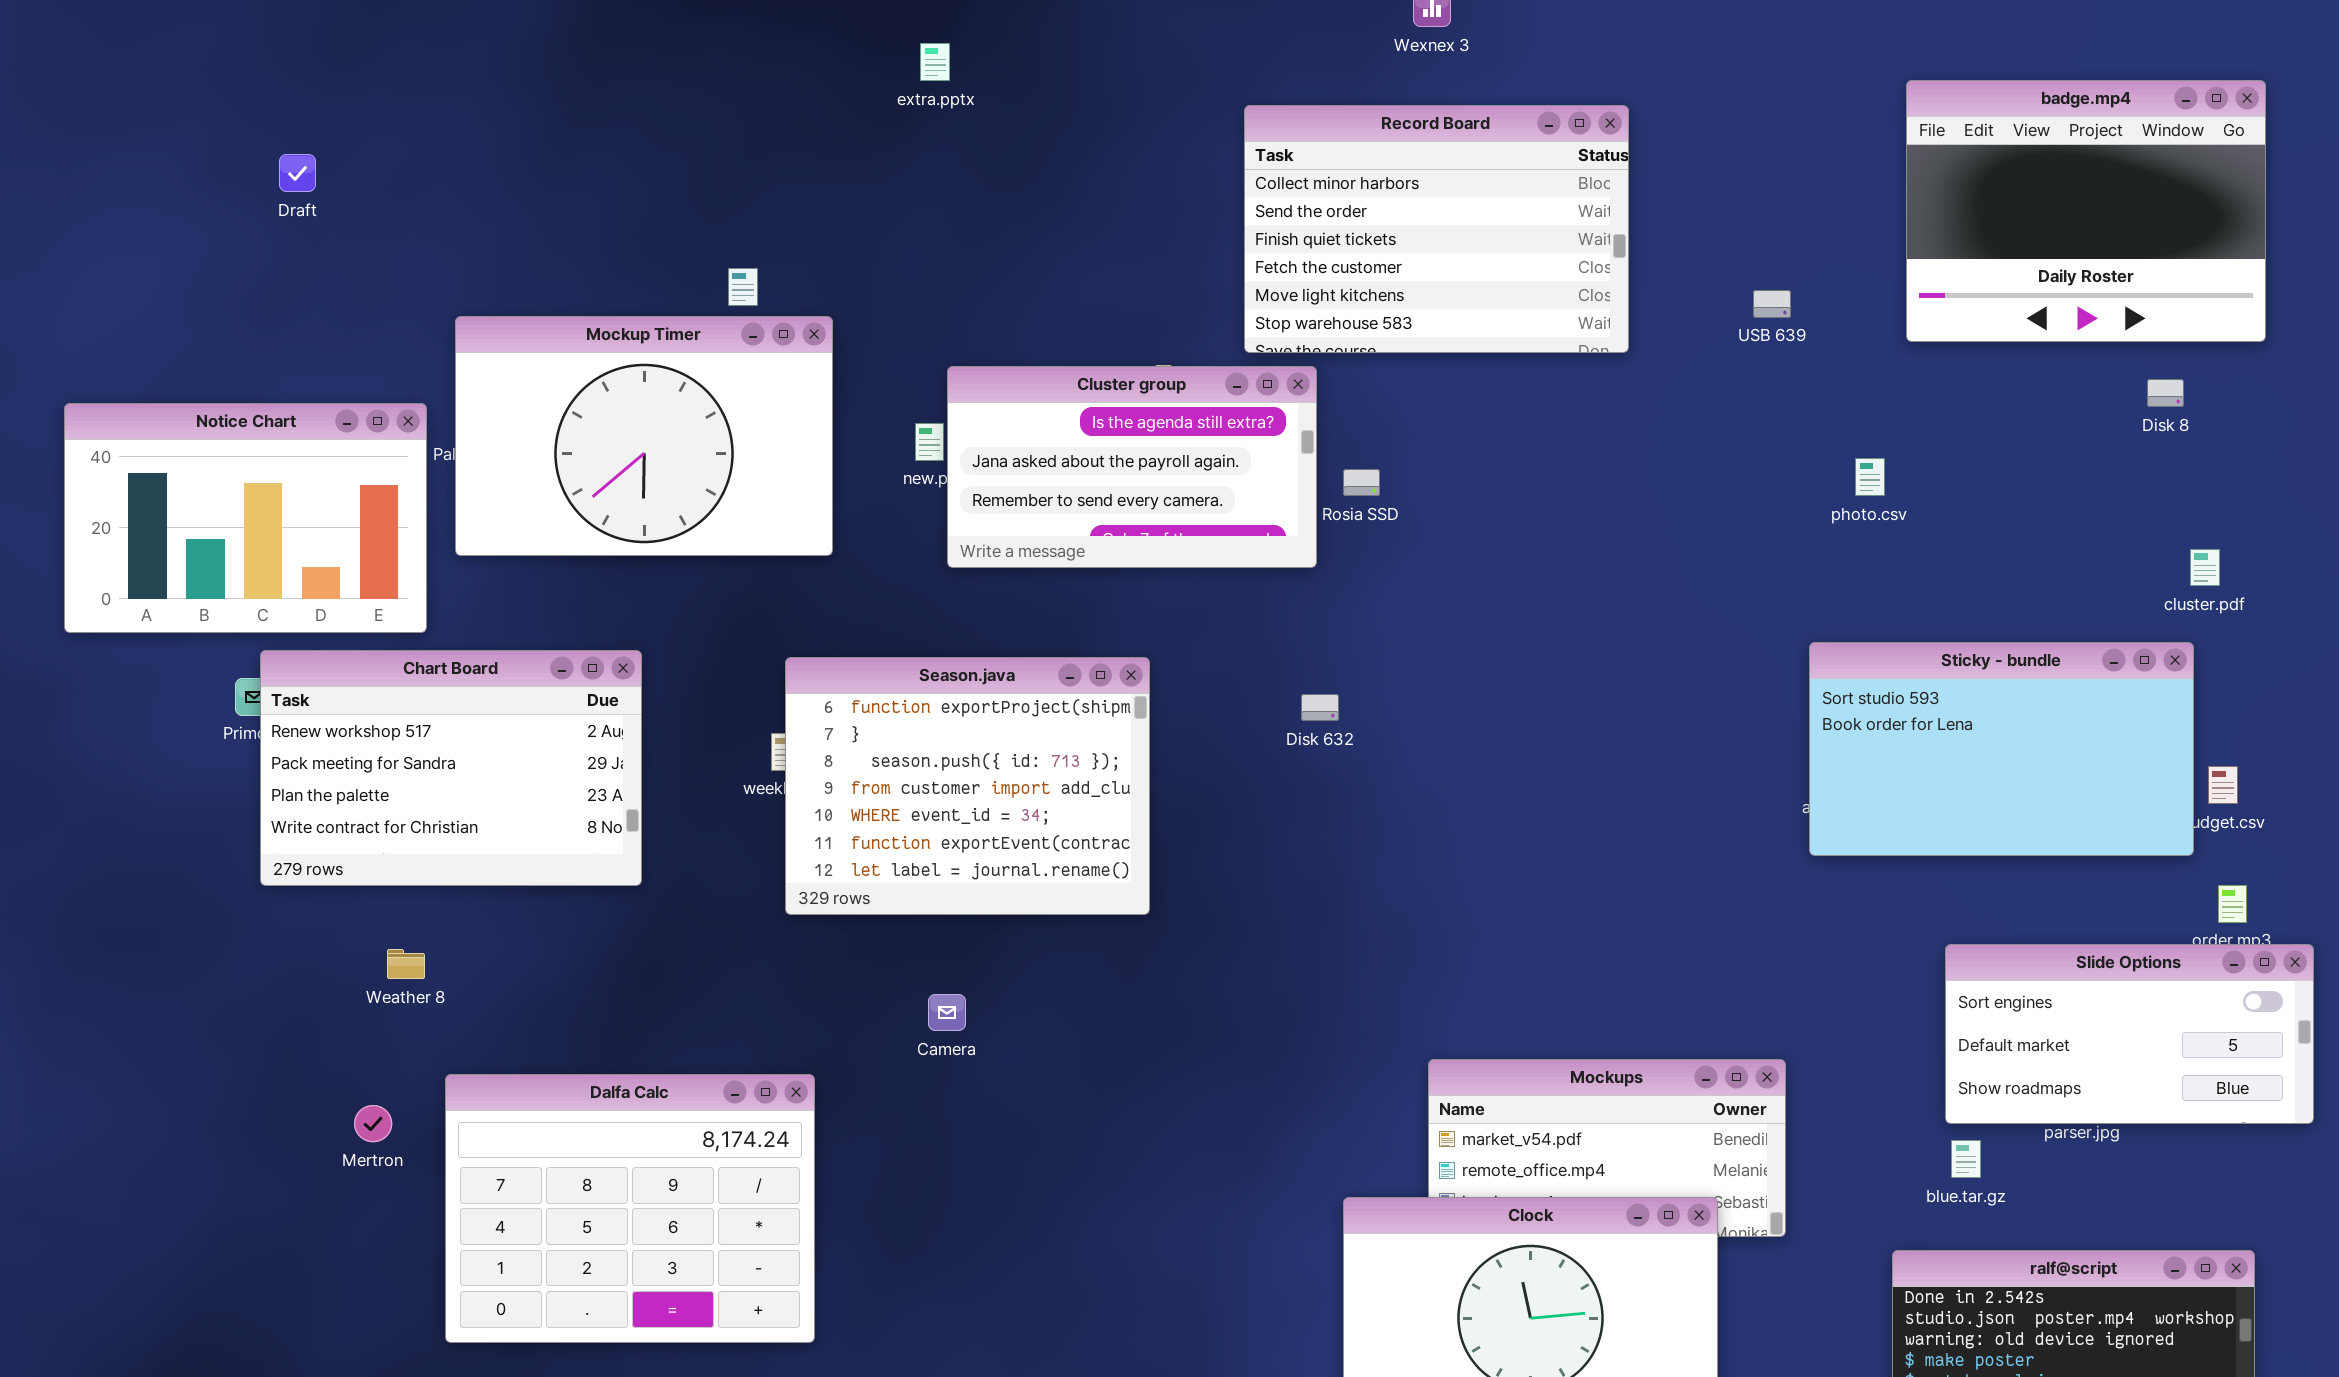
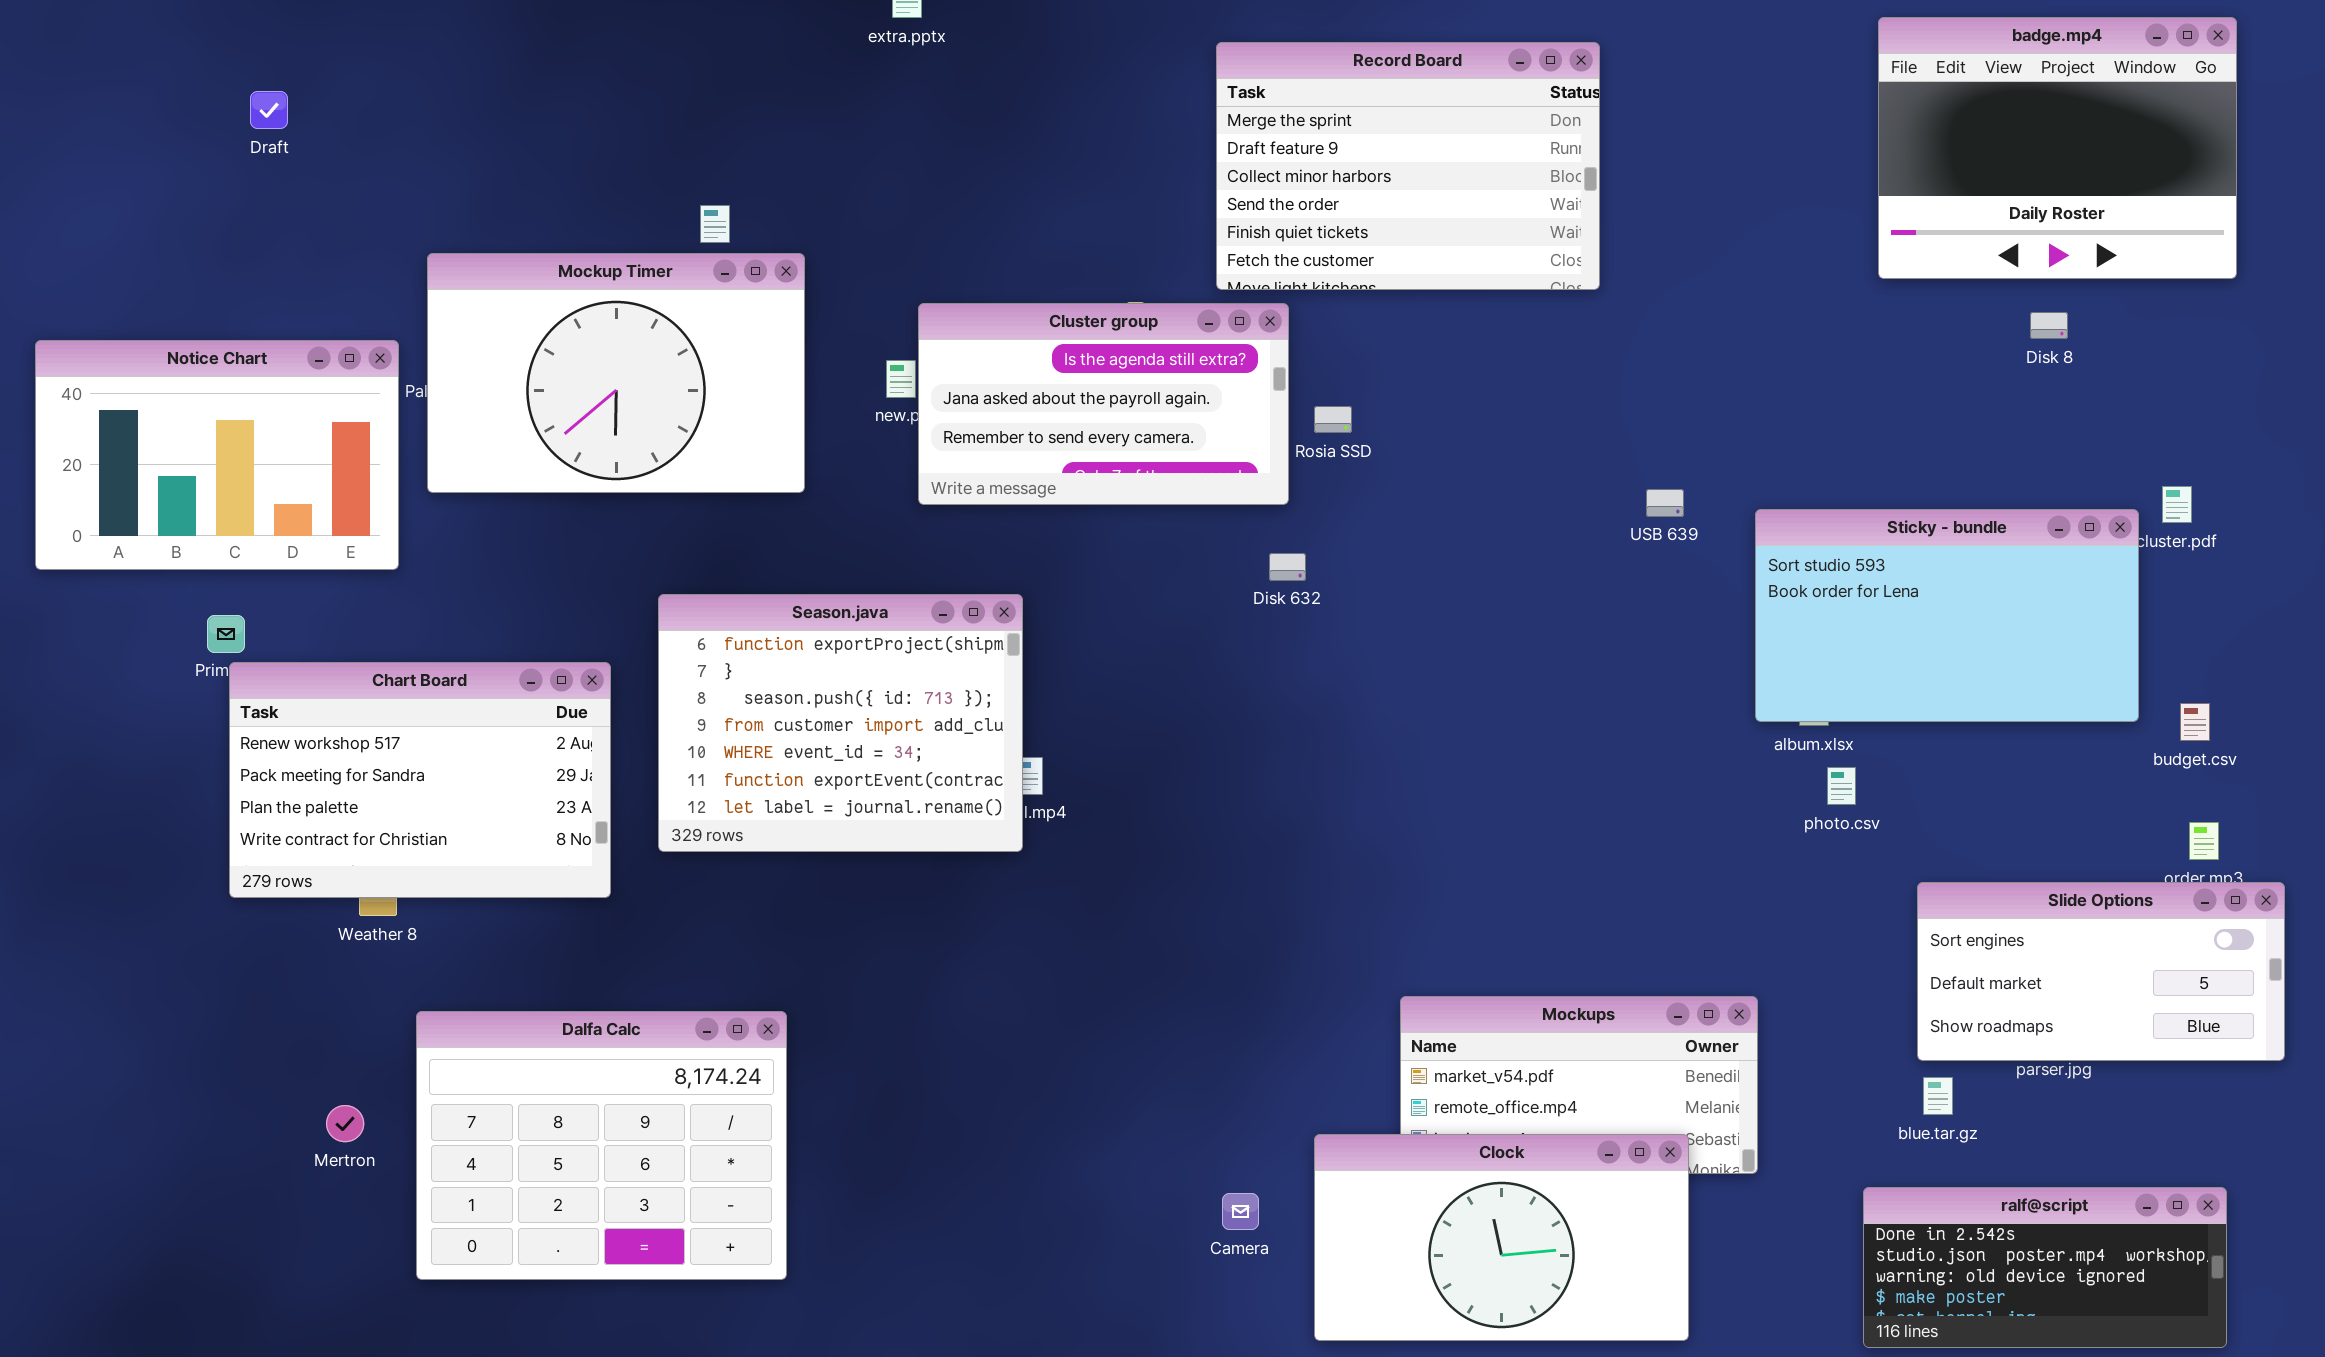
Record Board: [1244,105,1629,353] -> [1216,42,1600,290], scrolled up 2 rows
USB 639: [1753,290,1791,318] -> [1646,489,1684,517], moved
Disk 8: [2147,379,2184,407] -> [2030,312,2068,339], moved
photo.csv: [1855,458,1885,496] -> [1827,767,1856,805], moved
Sticky - bundle: [1809,642,2194,856] -> [1755,509,2139,722], moved
Chart Board: [260,650,642,886] -> [229,662,611,898], moved
Season.java: [785,657,1150,915] -> [658,594,1023,852], moved
Disk 632: [1301,694,1339,721] -> [1269,553,1306,581], moved
Camera: [928,994,966,1031] -> [1222,1193,1259,1230], moved
Mertron: [354,1105,392,1142] -> [326,1105,364,1142], moved

